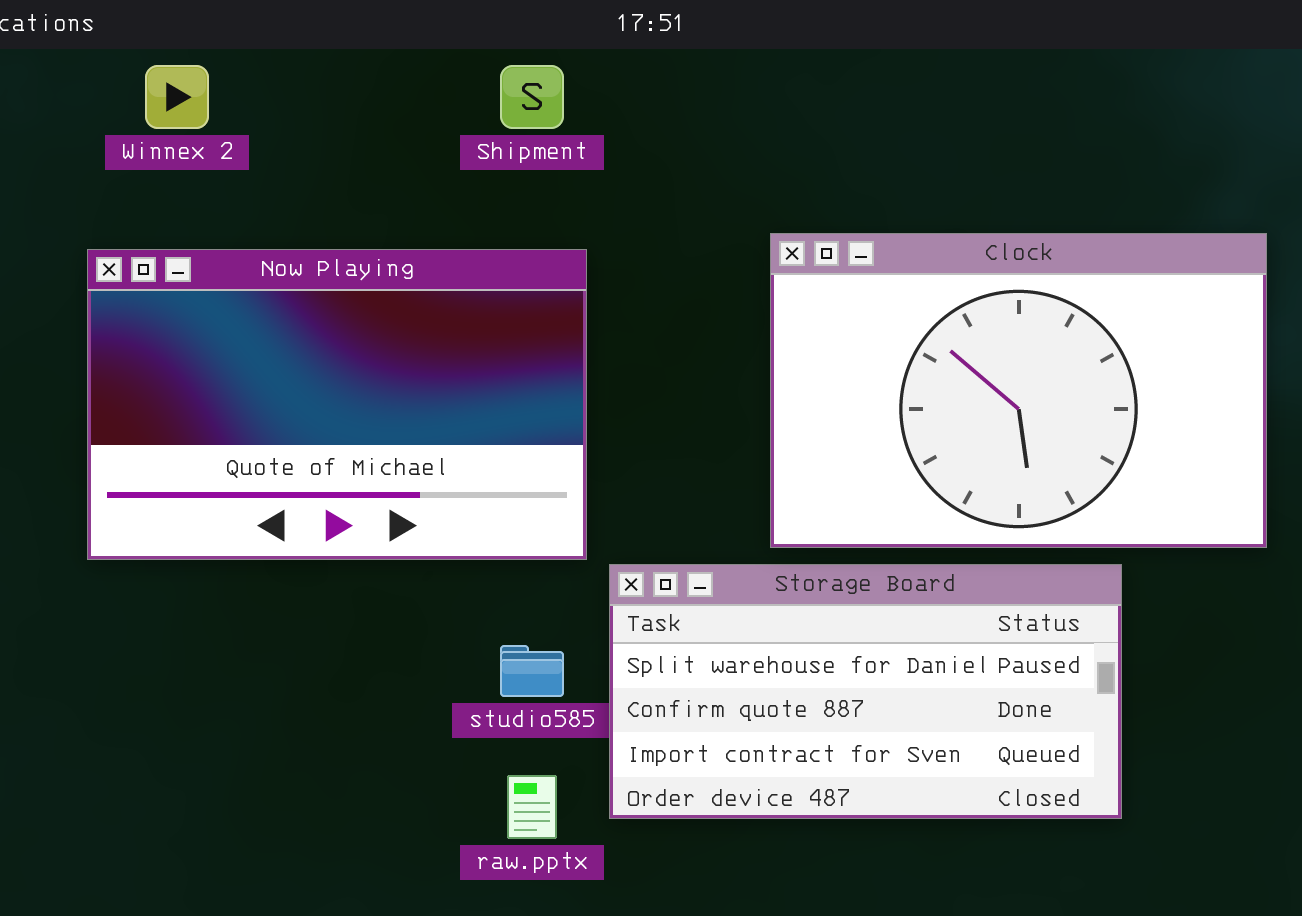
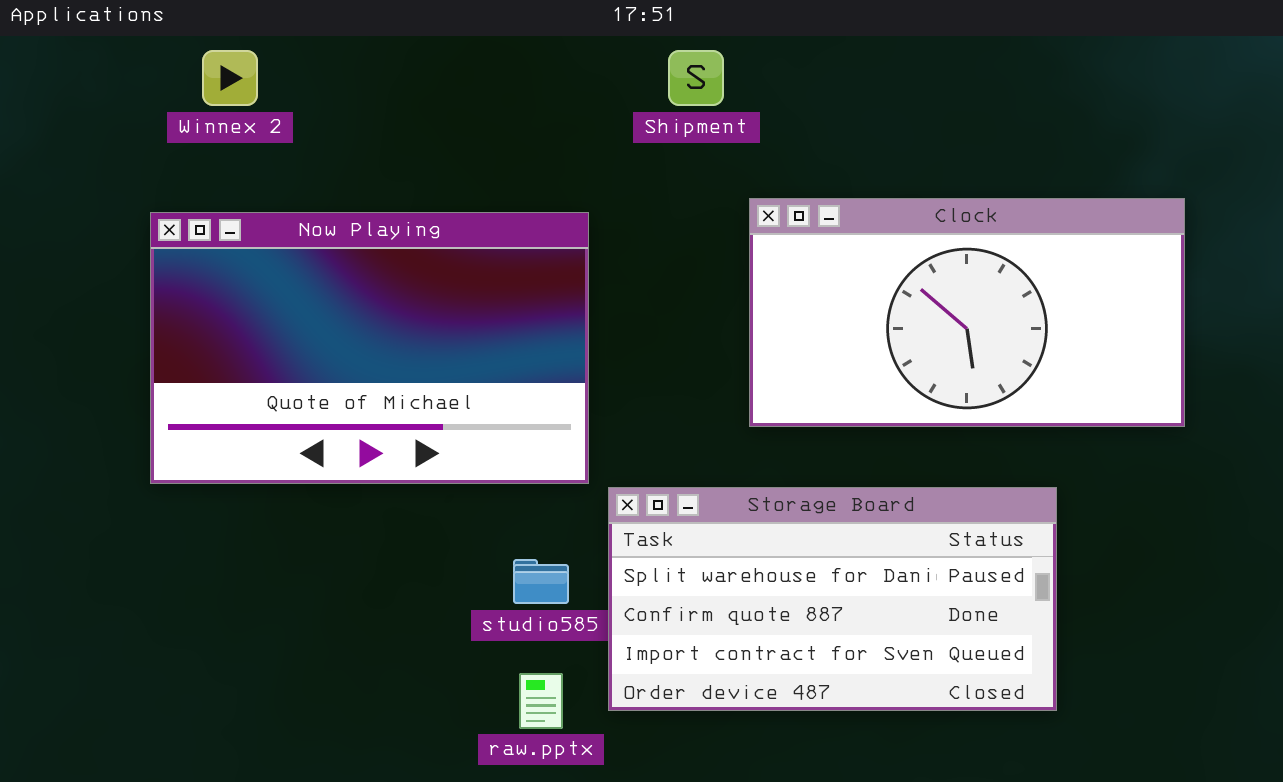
Shipment: [500,65,564,129] -> [668,50,724,106], moved
Clock: [770,233,1267,548] -> [749,198,1185,427], resized

